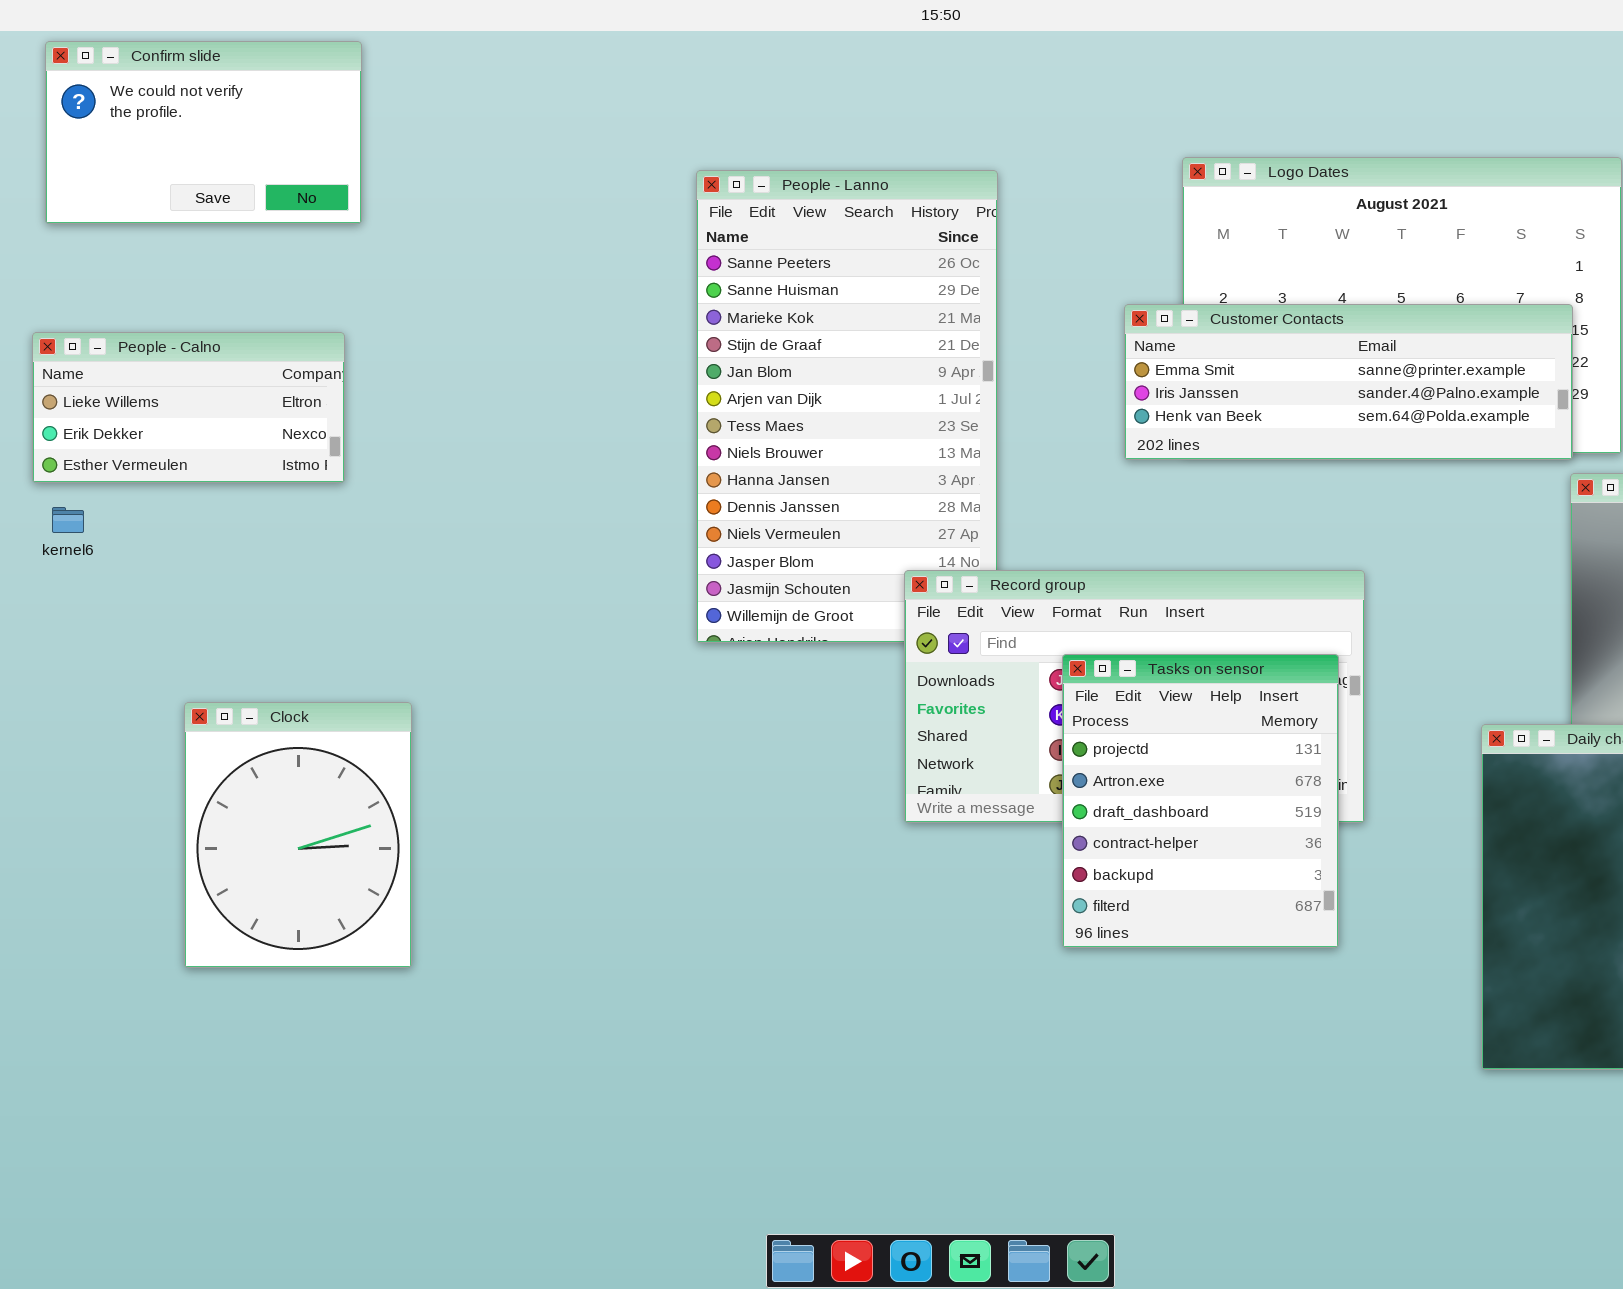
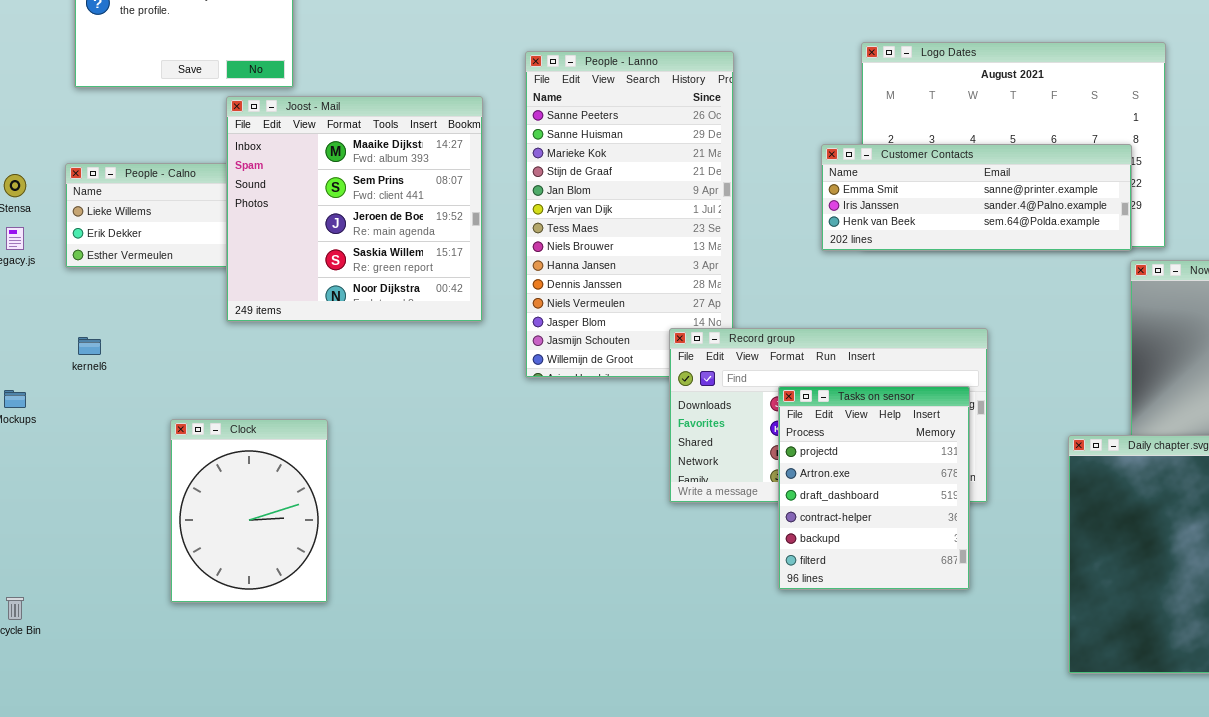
Joost - Mail: none -> [226,96,483,322], opened
kernel6: [52,507,84,533] -> [78,337,101,355], moved

